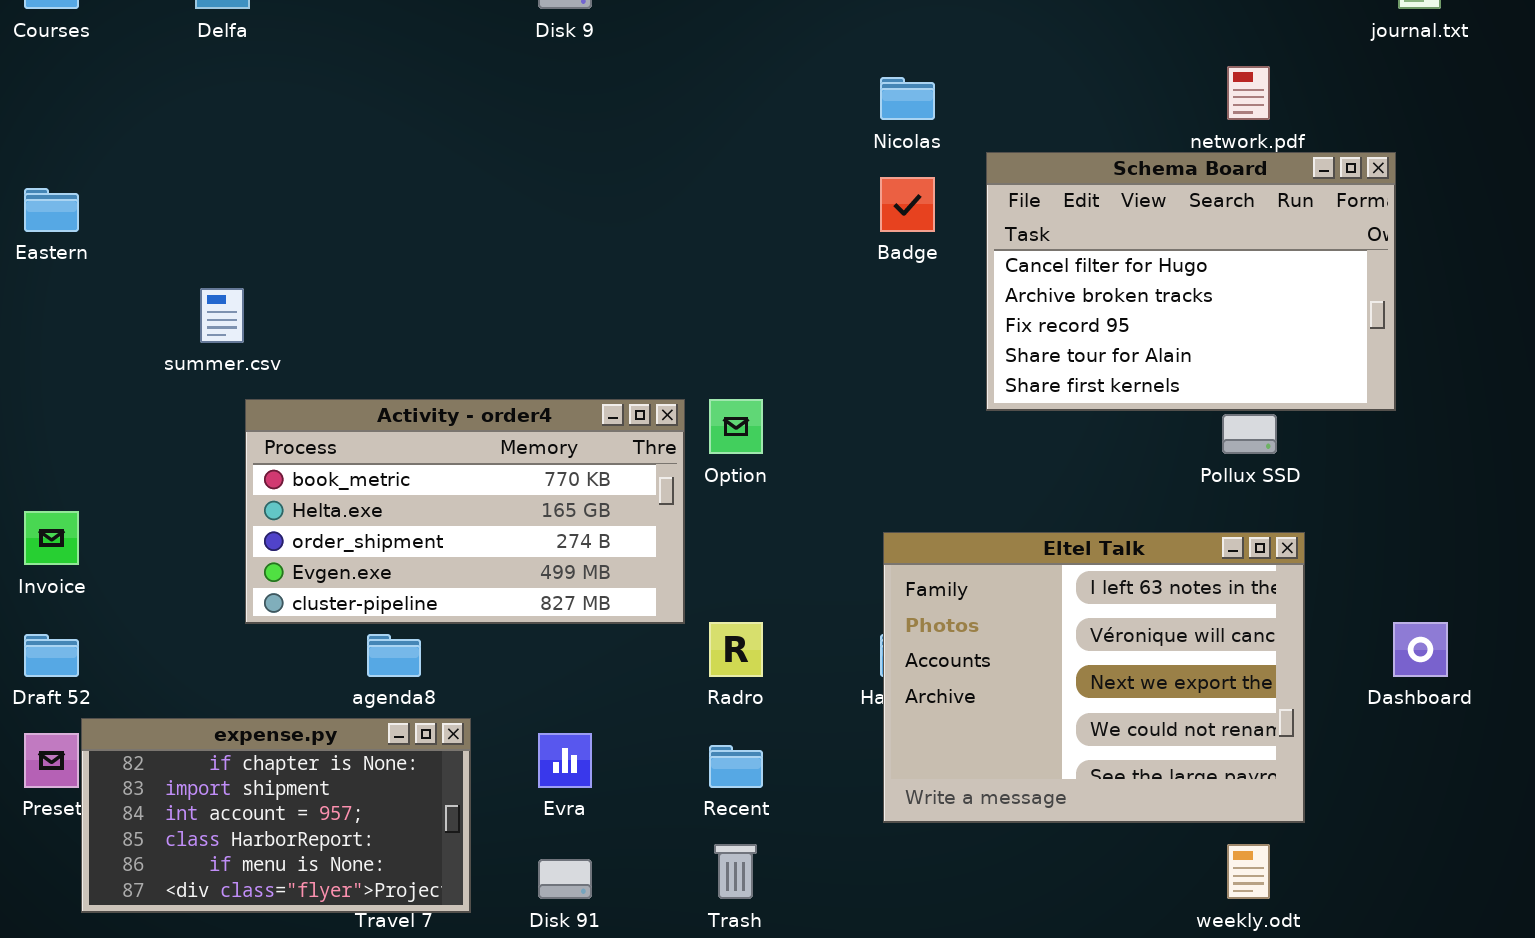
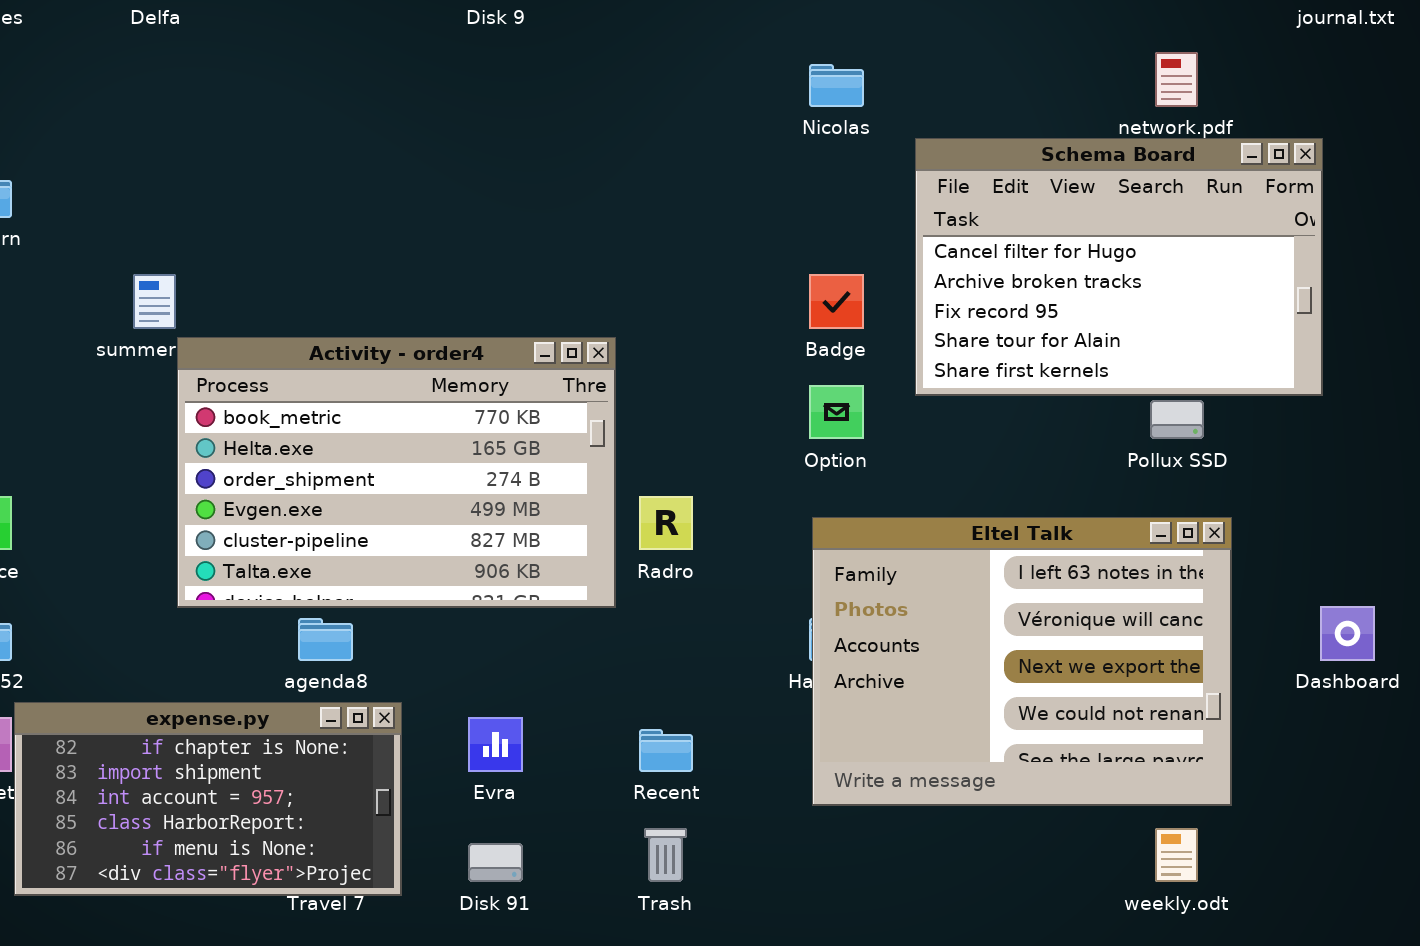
Badge: [880,177,935,232] -> [809,274,864,329], moved
Activity - order4: [245,399,685,624] -> [177,337,616,608], resized
Option: [709,399,763,454] -> [809,385,864,439], moved
Radro: [709,622,763,677] -> [639,496,693,550], moved

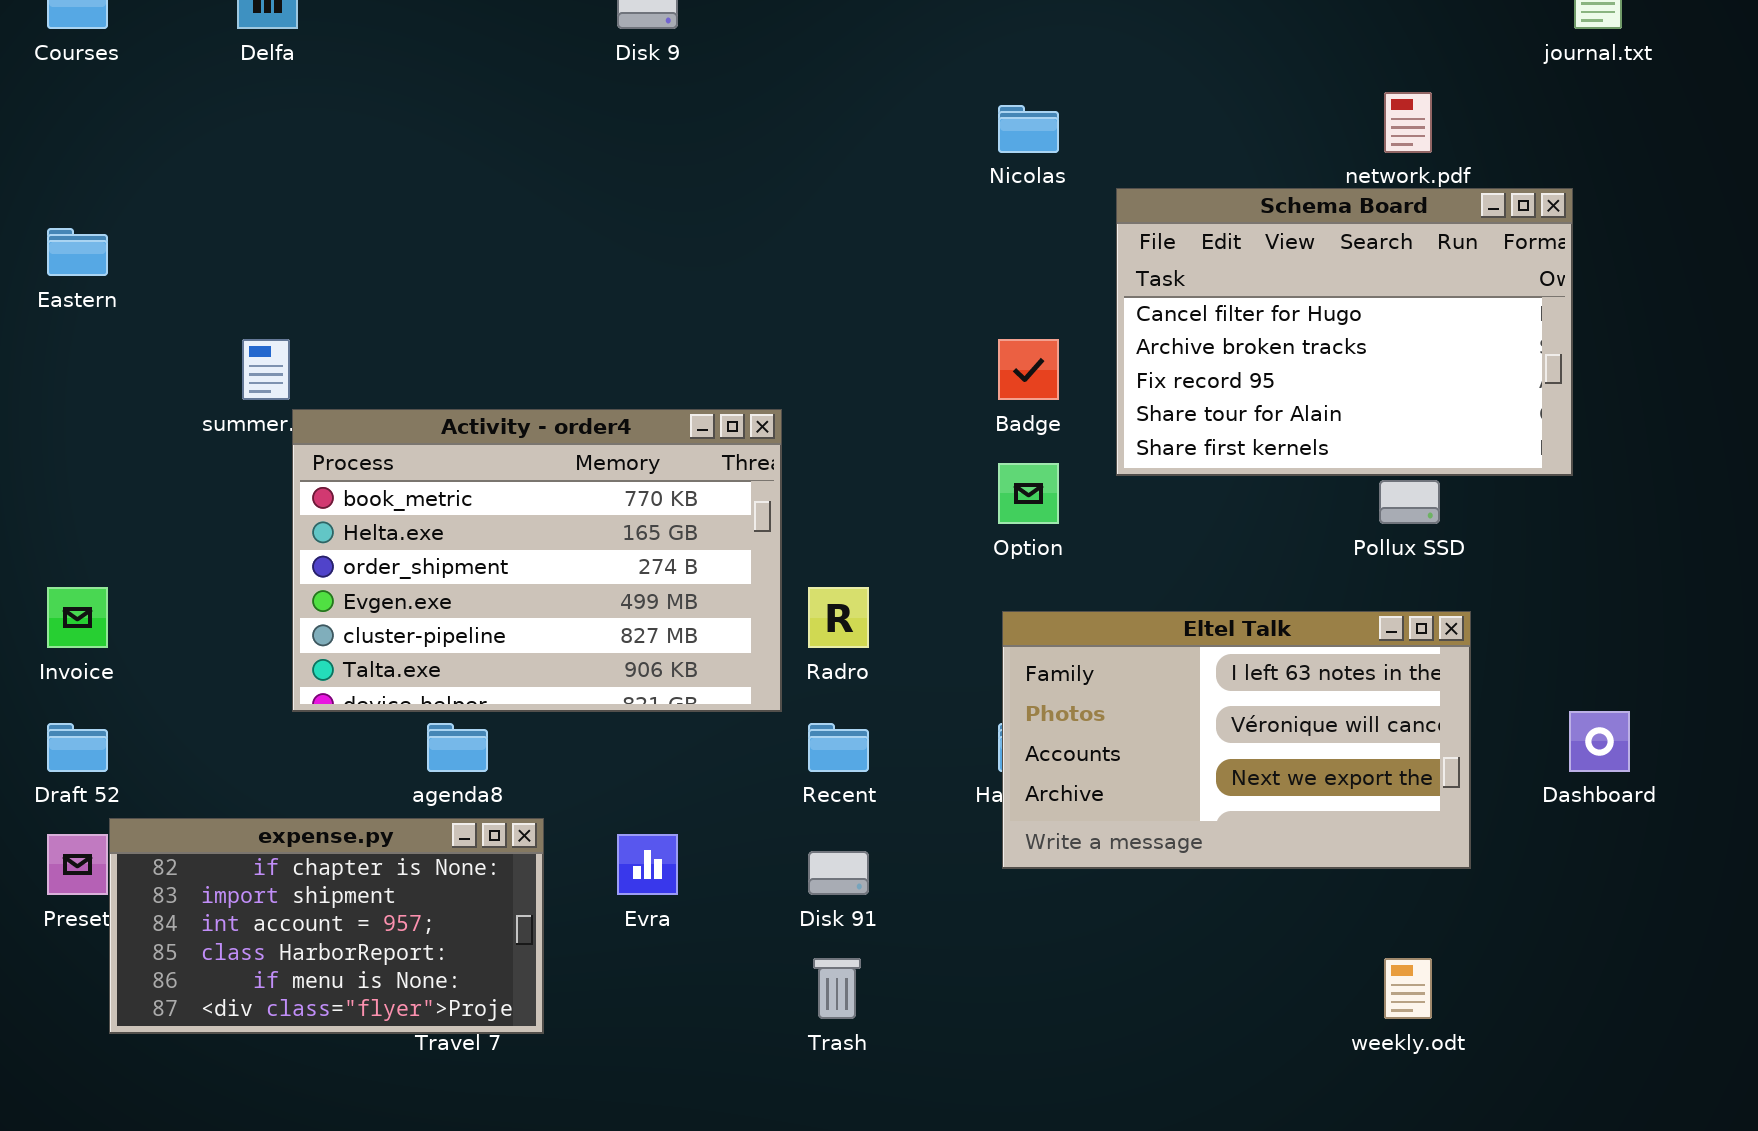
Eltel Talk: [812,517,1232,806] -> [1002,611,1471,869], resized
Recent: [639,729,693,772] -> [808,723,869,772], moved
Disk 91: [468,843,523,882] -> [808,851,869,895], moved

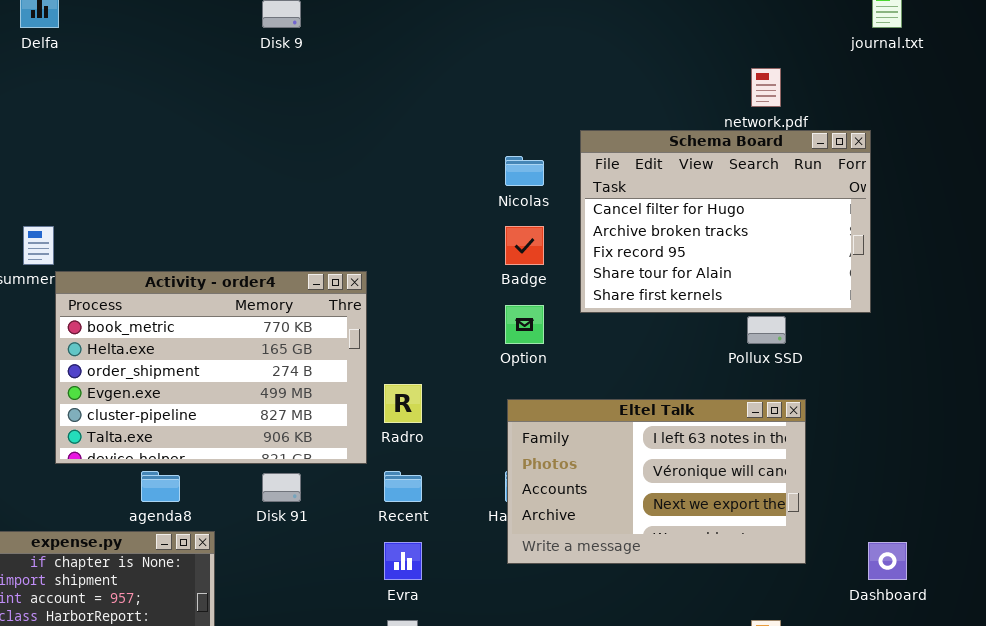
Nicolas: [998,105,1059,153] -> [505,156,544,186], moved
Dashboard: [1569,711,1630,772] -> [868,542,907,580], moved
Evra: [617,834,678,895] -> [384,542,422,580], moved
Disk 91: [808,851,869,895] -> [262,473,301,502], moved

